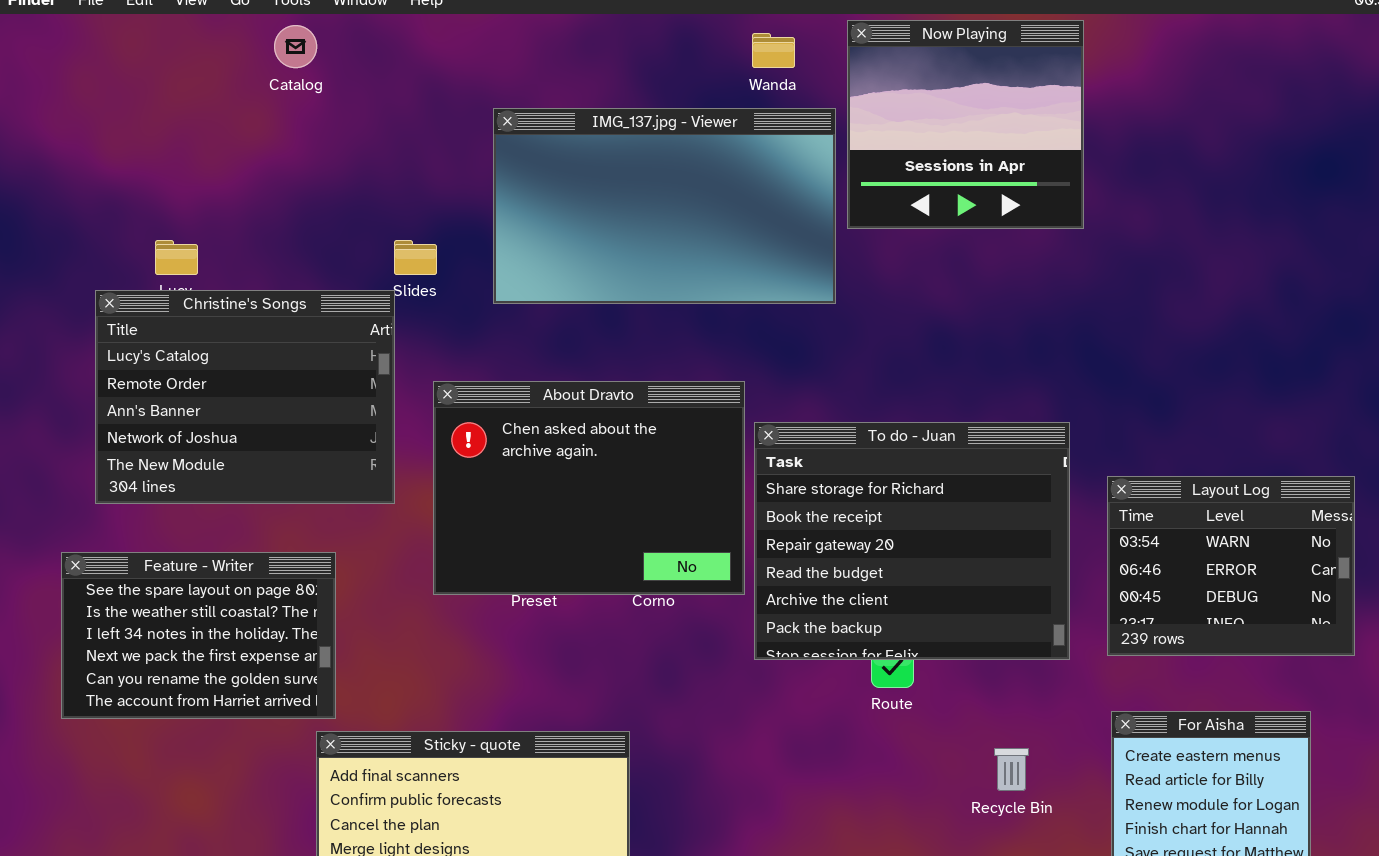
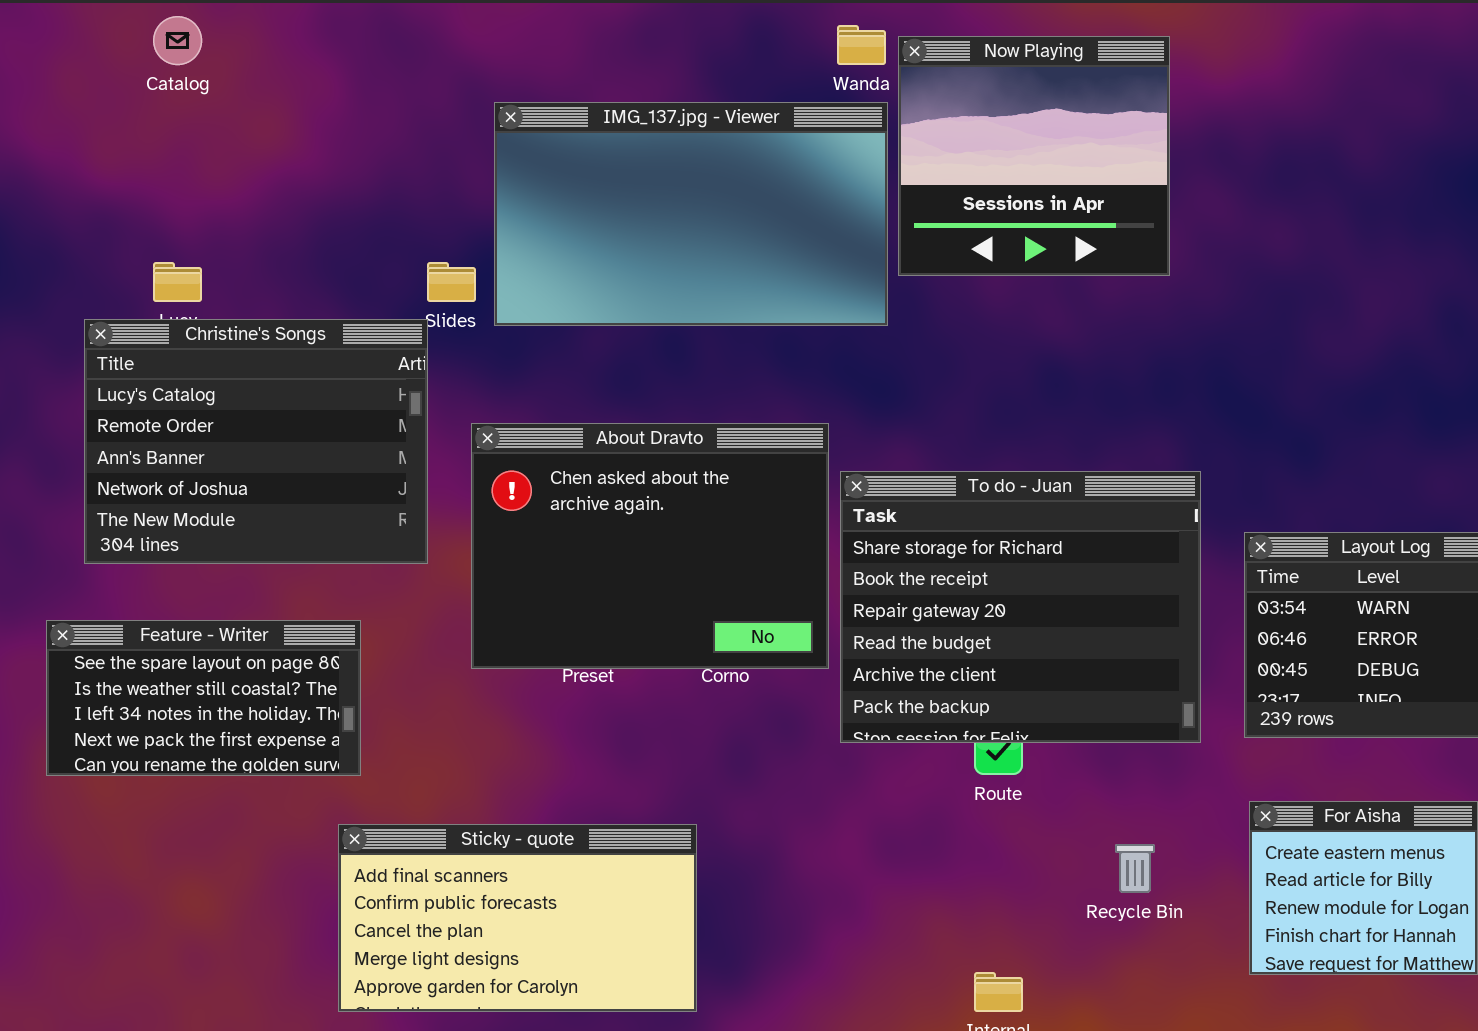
Now Playing: [847,20,1084,229] -> [898,36,1170,276], moved
Catalog: [274,25,317,68] -> [153,16,202,65], moved
IMG_137.jpg - Viewer: [493,108,836,304] -> [494,102,888,326], moved
Feature - Writer: [61,552,336,719] -> [46,620,361,776], resized

